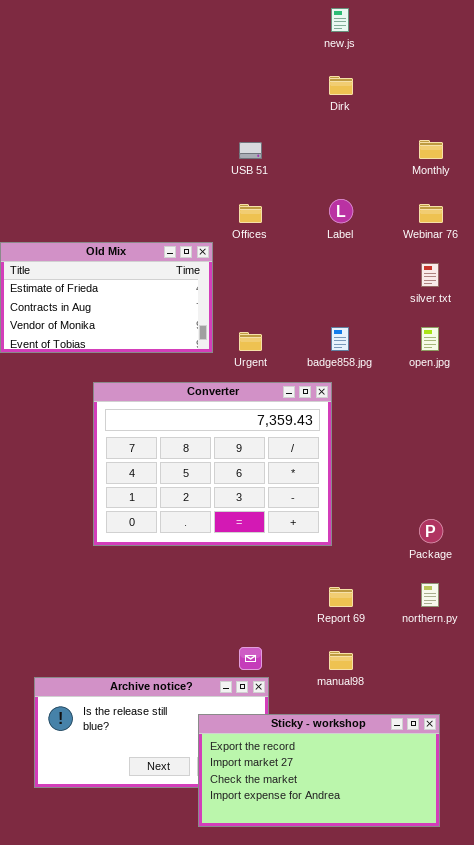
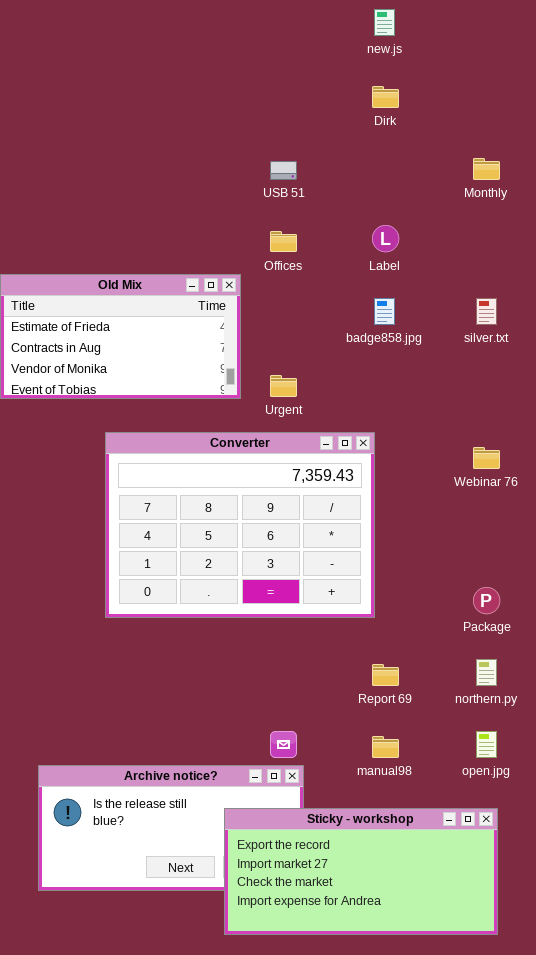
Webinar 76: [419,204,443,223] -> [473,447,500,469], moved
badge858.jpg: [331,327,349,351] -> [374,298,395,325], moved
open.jpg: [421,327,439,351] -> [476,731,497,758], moved

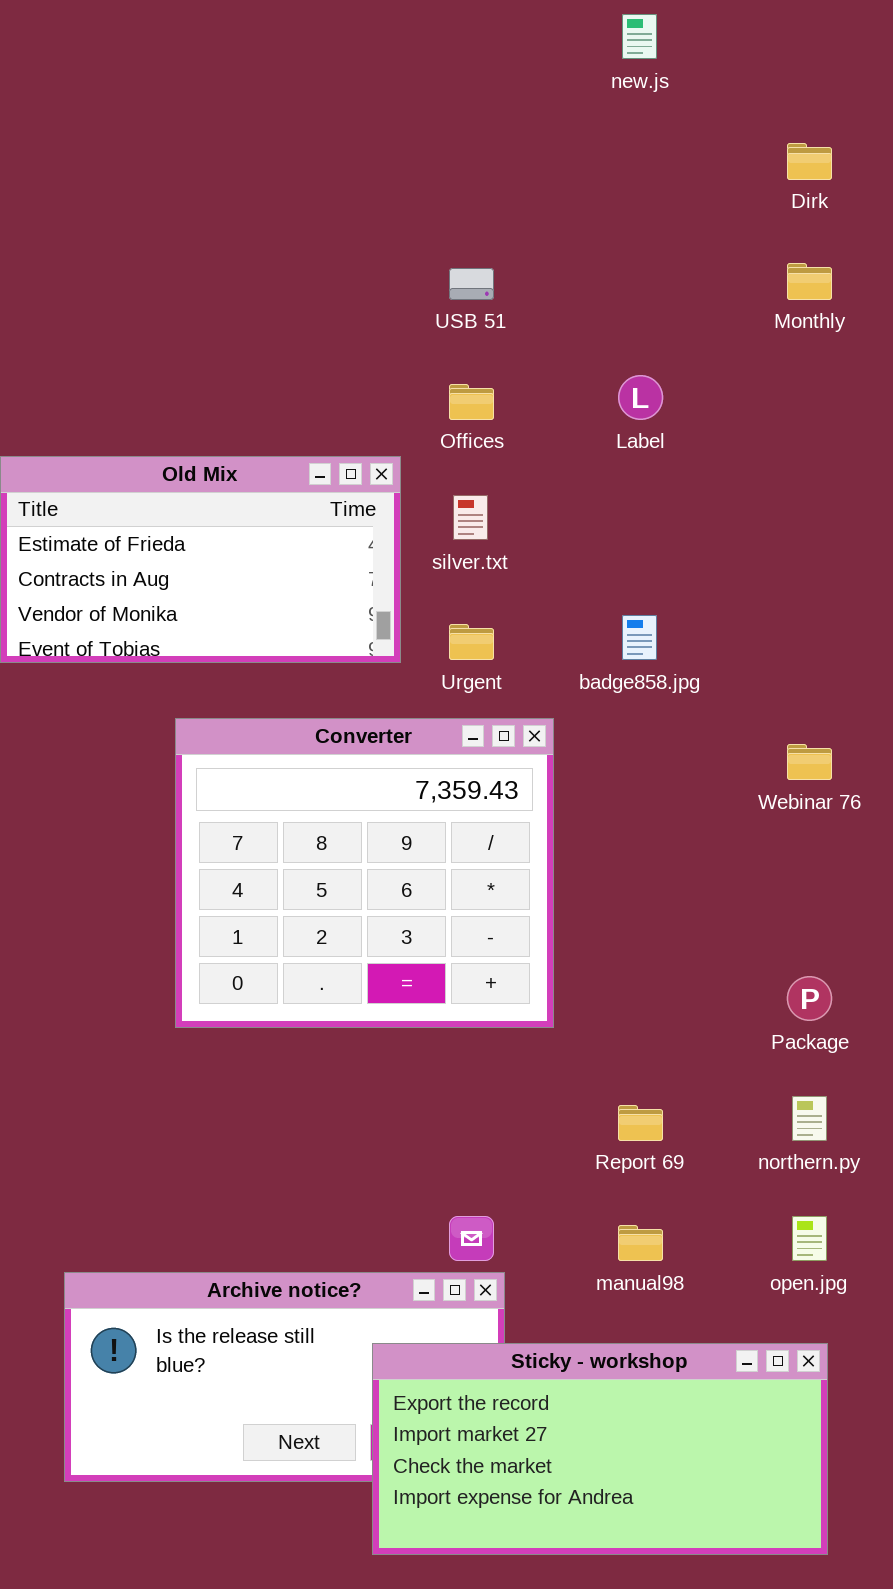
Dirk: [372,86,399,108] -> [787,143,832,180], moved
badge858.jpg: [374,298,395,325] -> [622,615,657,660], moved
silver.txt: [476,298,497,325] -> [453,495,488,540], moved
Converter: [105,432,375,618] -> [175,718,554,1028], resized

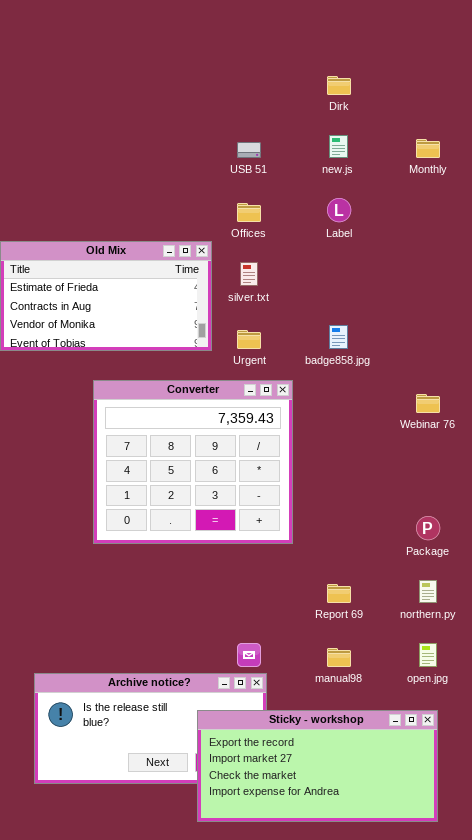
new.js: [622,14,657,59] -> [329,135,348,158], moved
Dirk: [787,143,832,180] -> [327,76,351,95], moved

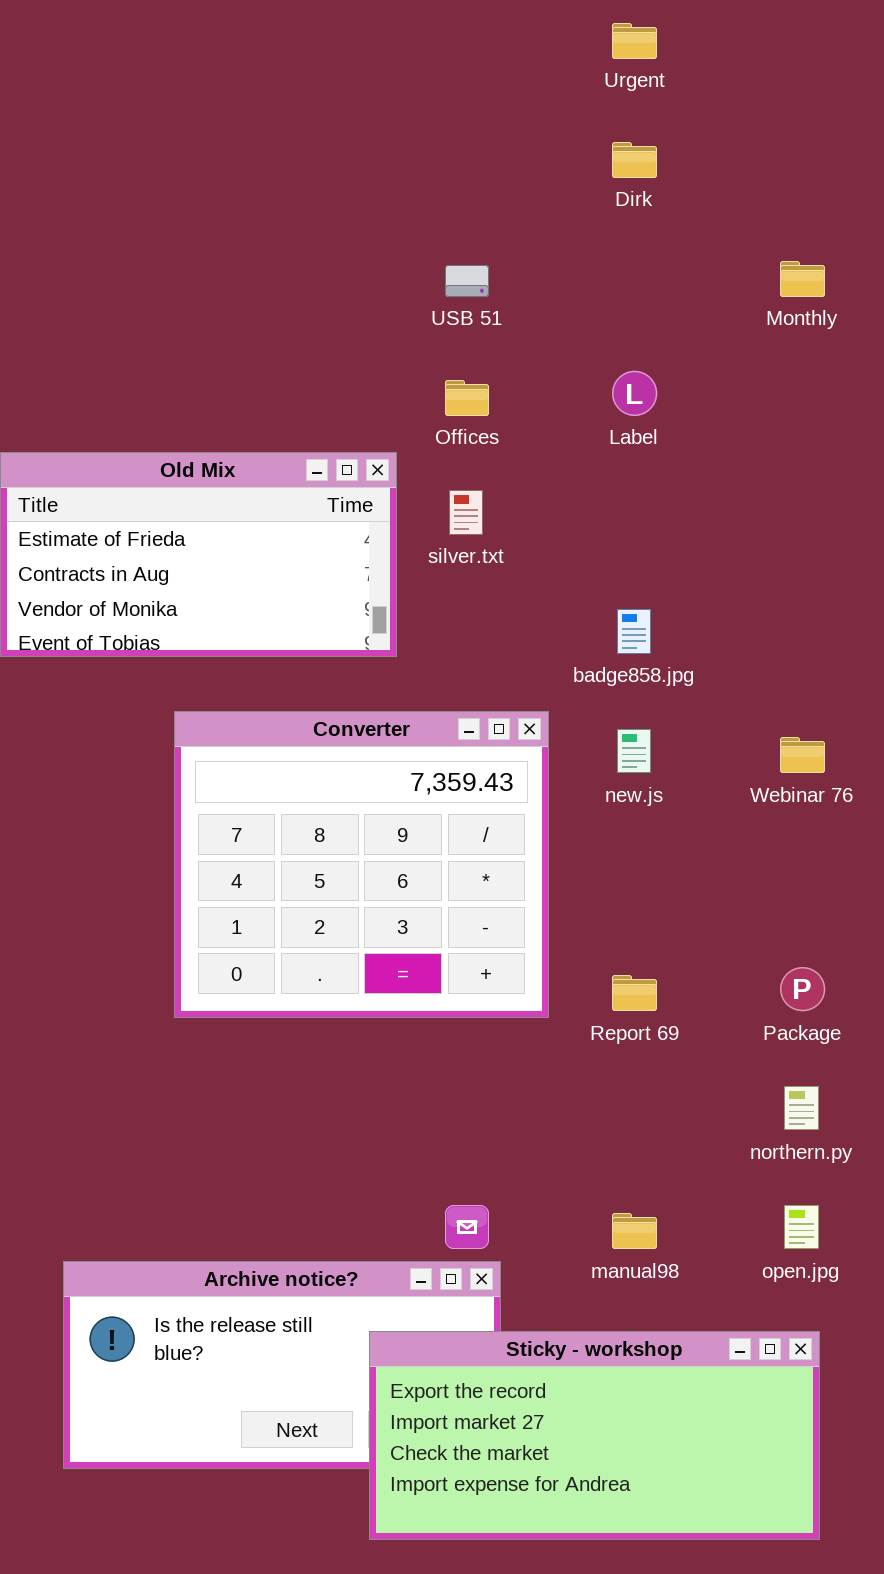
new.js: [329,135,348,158] -> [617,729,651,773], moved
Urgent: [237,330,261,349] -> [612,23,657,59], moved
Report 69: [327,584,351,603] -> [612,975,657,1011], moved

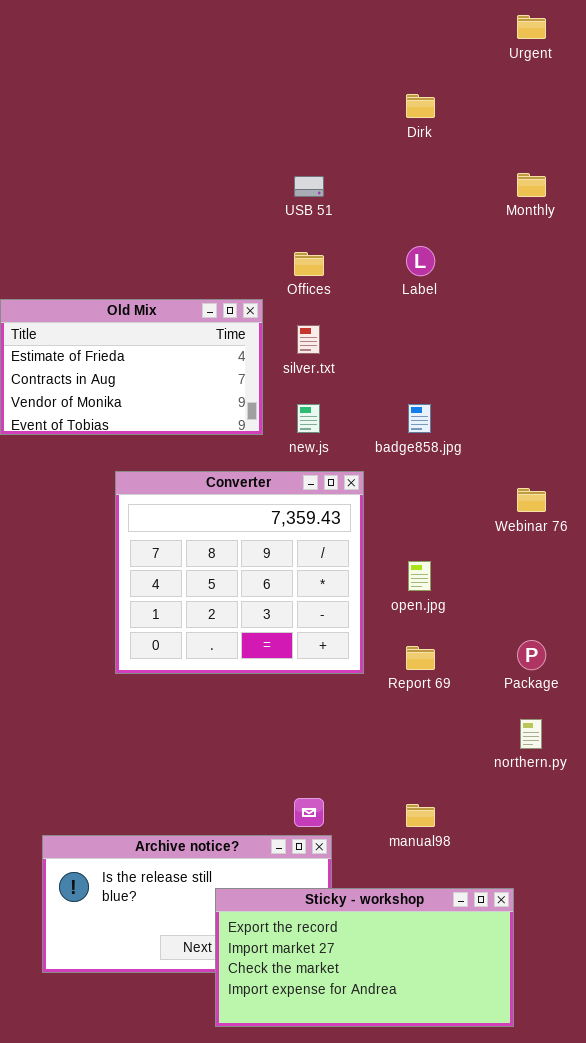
Urgent: [612,23,657,59] -> [517,15,546,39], moved
new.js: [617,729,651,773] -> [297,404,320,433], moved
open.jpg: [784,1205,819,1249] -> [408,561,431,591], moved
Sticky - workshop: [369,1331,820,1540] -> [215,888,514,1027], moved

